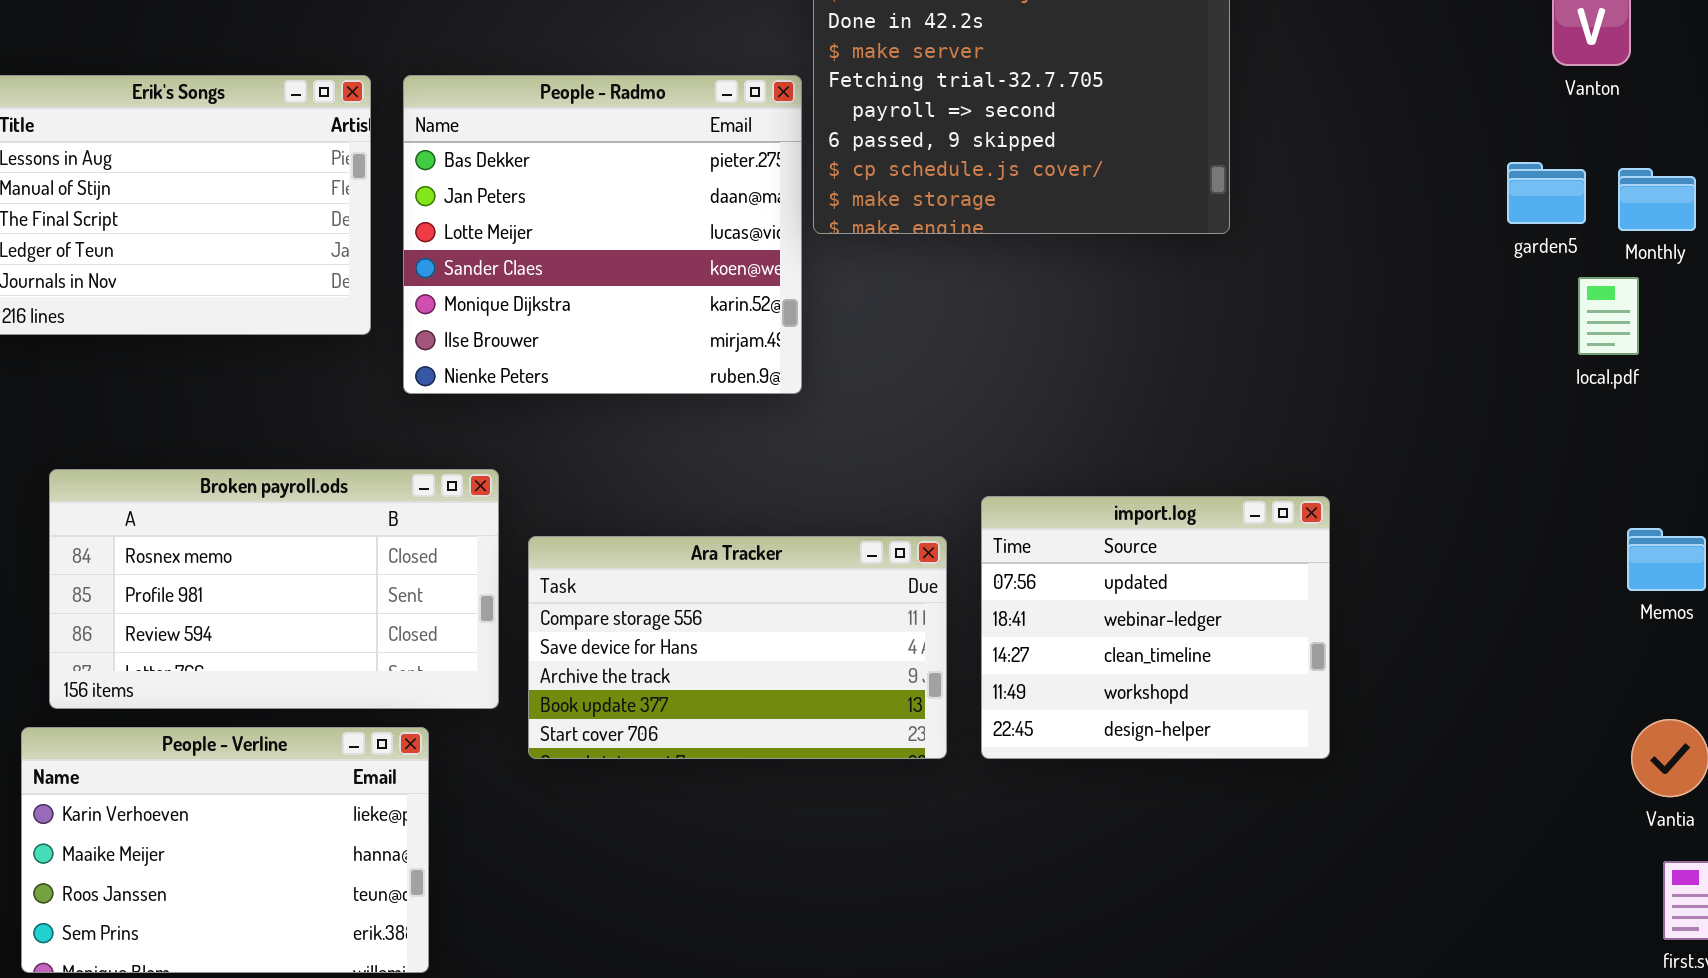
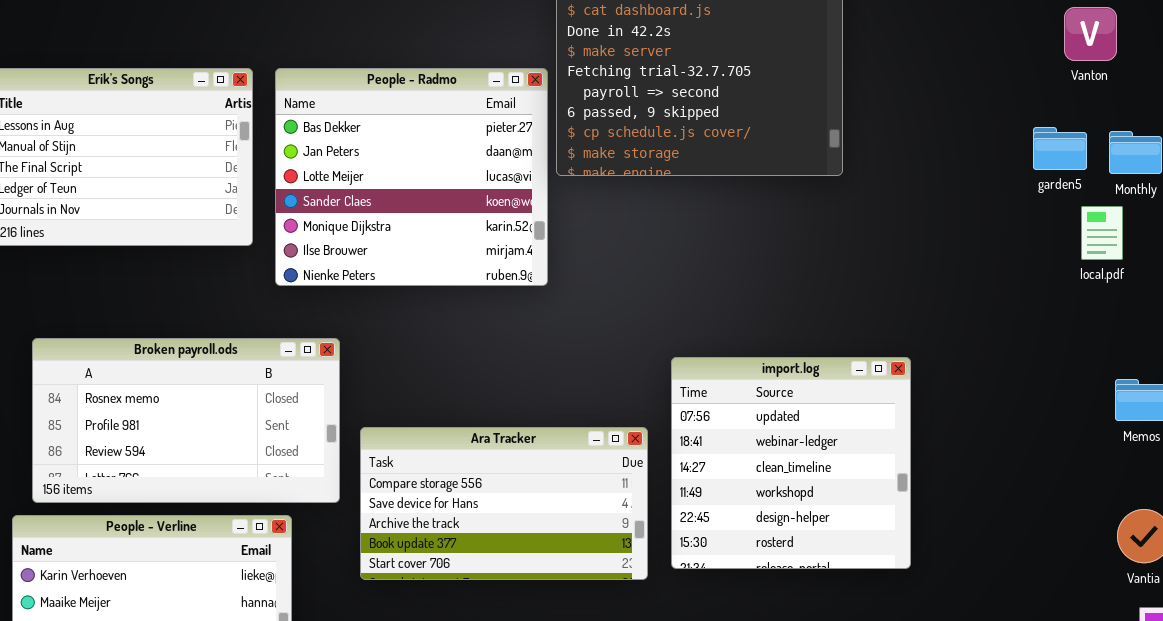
import.log: [981,496,1330,759] -> [671,357,911,569], resized
Ara Tracker: [528,536,947,759] -> [360,427,648,580], moved

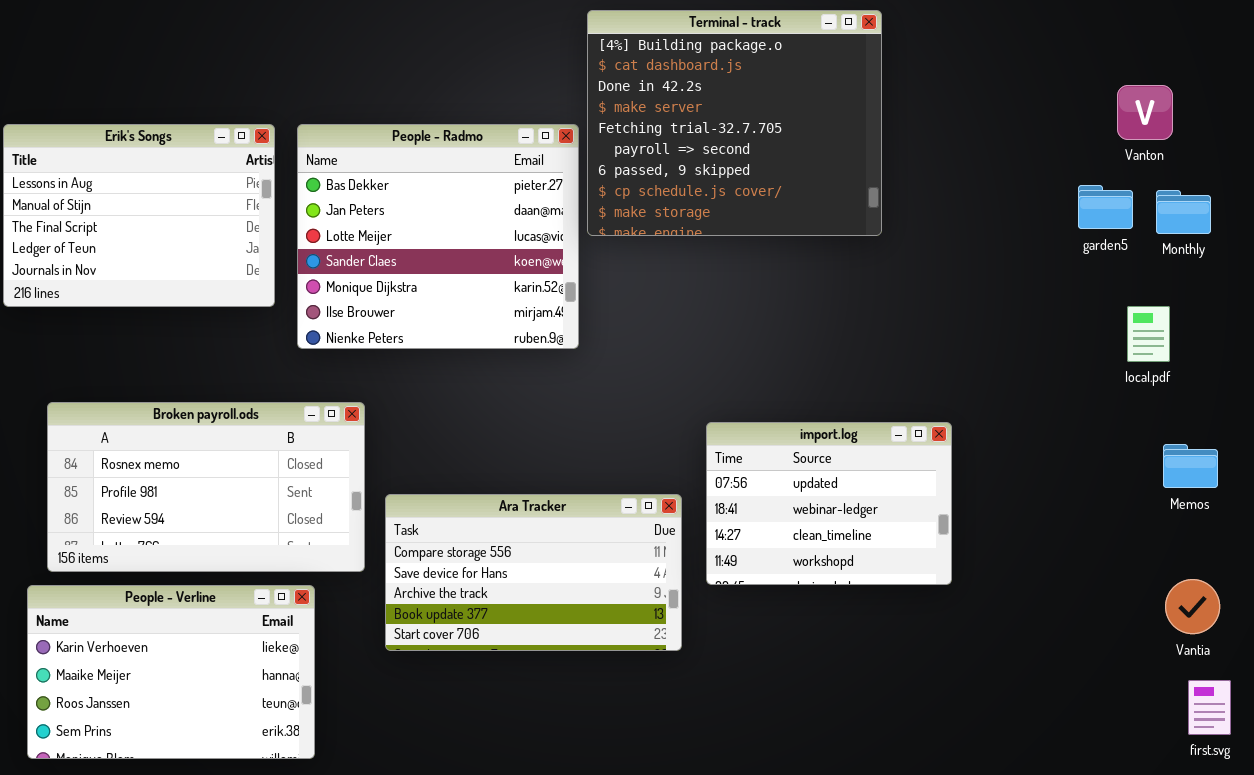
Vanton: [1064,7,1117,61] -> [1117,85,1173,140], moved
local.pdf: [1081,206,1123,260] -> [1127,306,1170,362], moved
import.log: [671,357,911,569] -> [706,422,952,585], resized

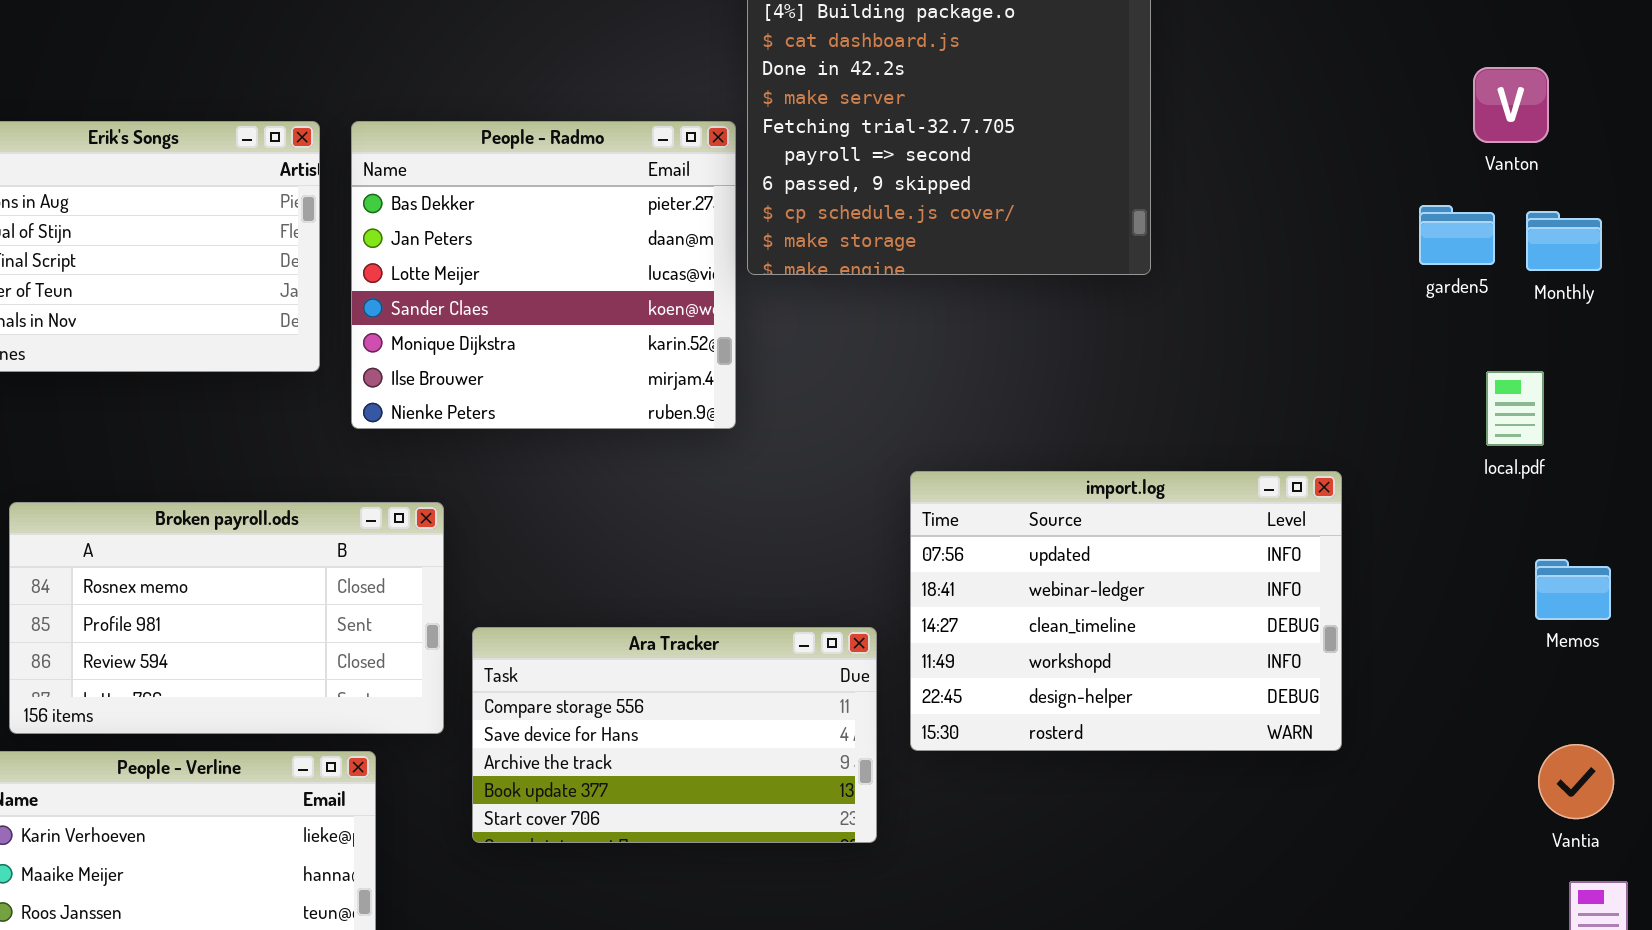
import.log: [706,422,952,585] -> [910,471,1342,751], resized

